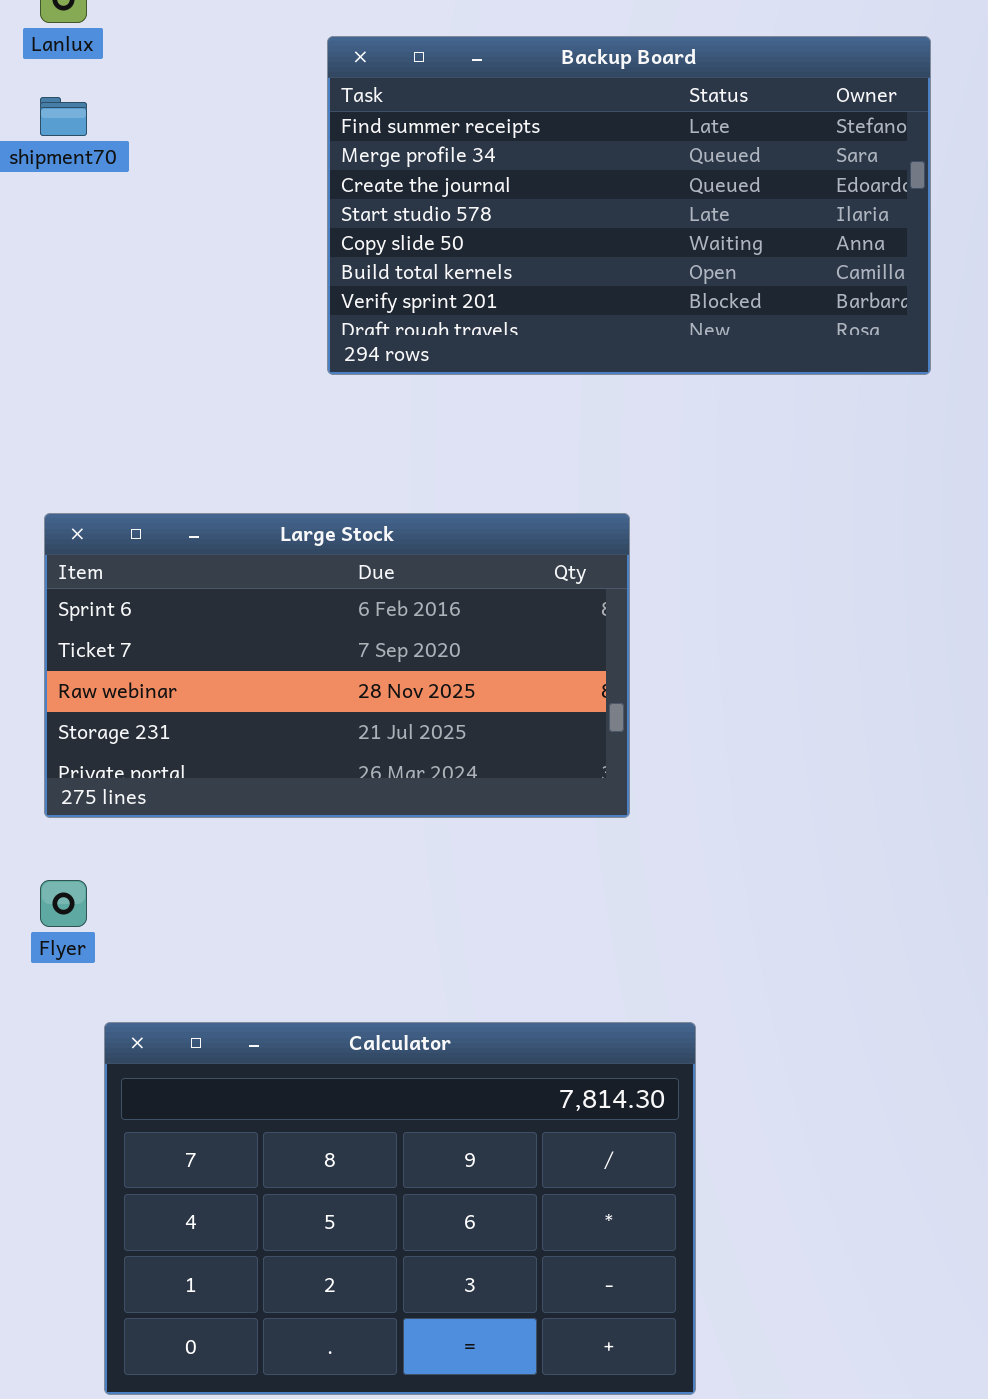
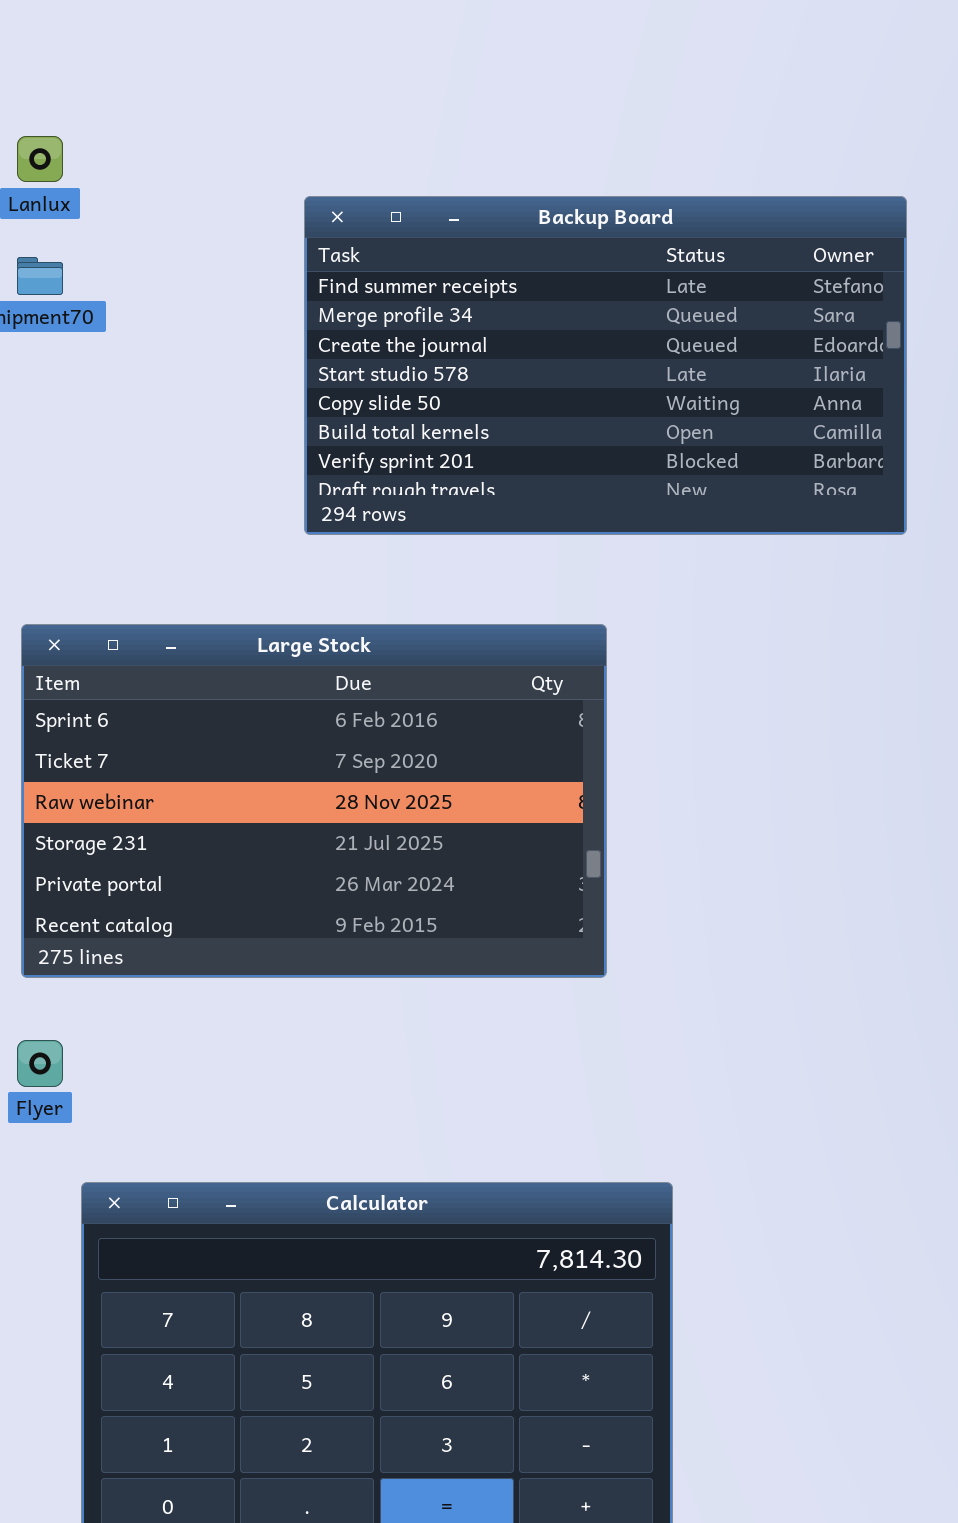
Large Stock: [44,513,630,818] -> [21,624,607,978], resized

